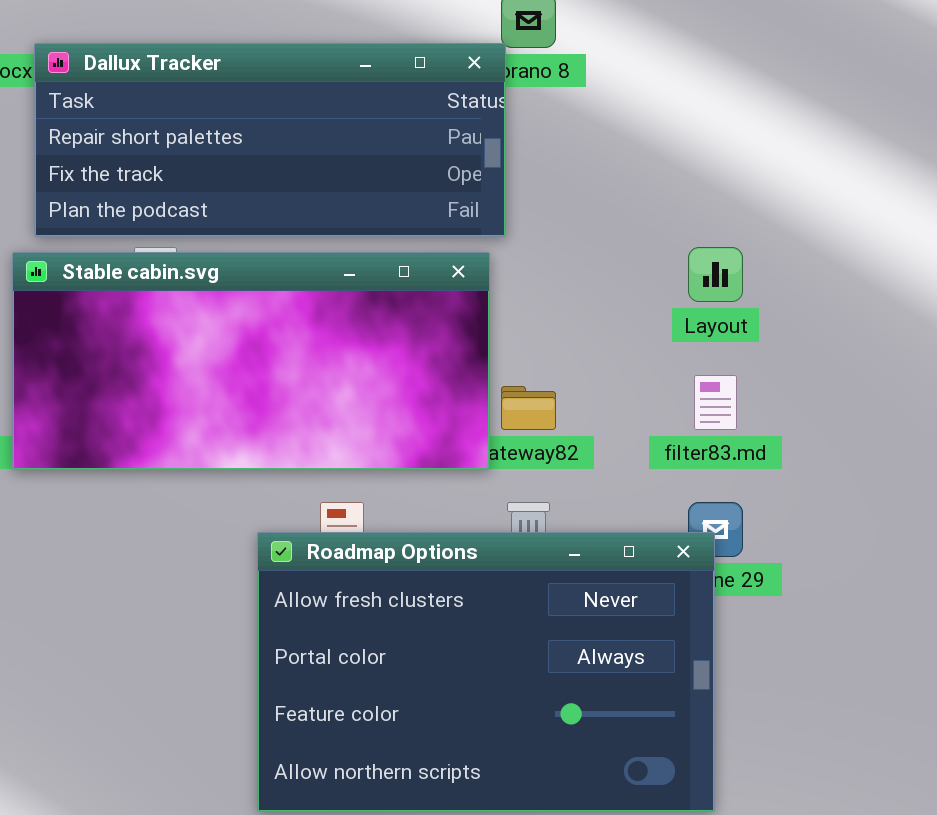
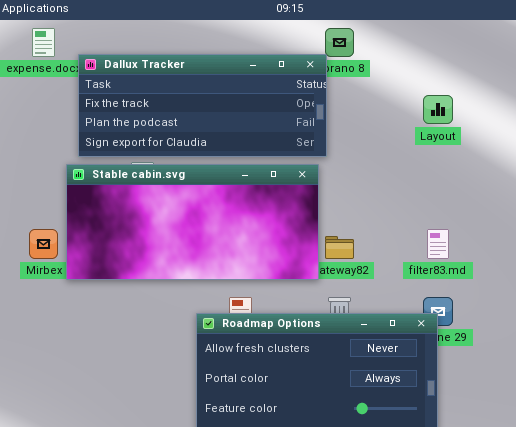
Dallux Tracker: [34,43,506,237] -> [78,54,327,157], scrolled down 1 row
Layout: [688,247,743,302] -> [423,95,453,124], moved

